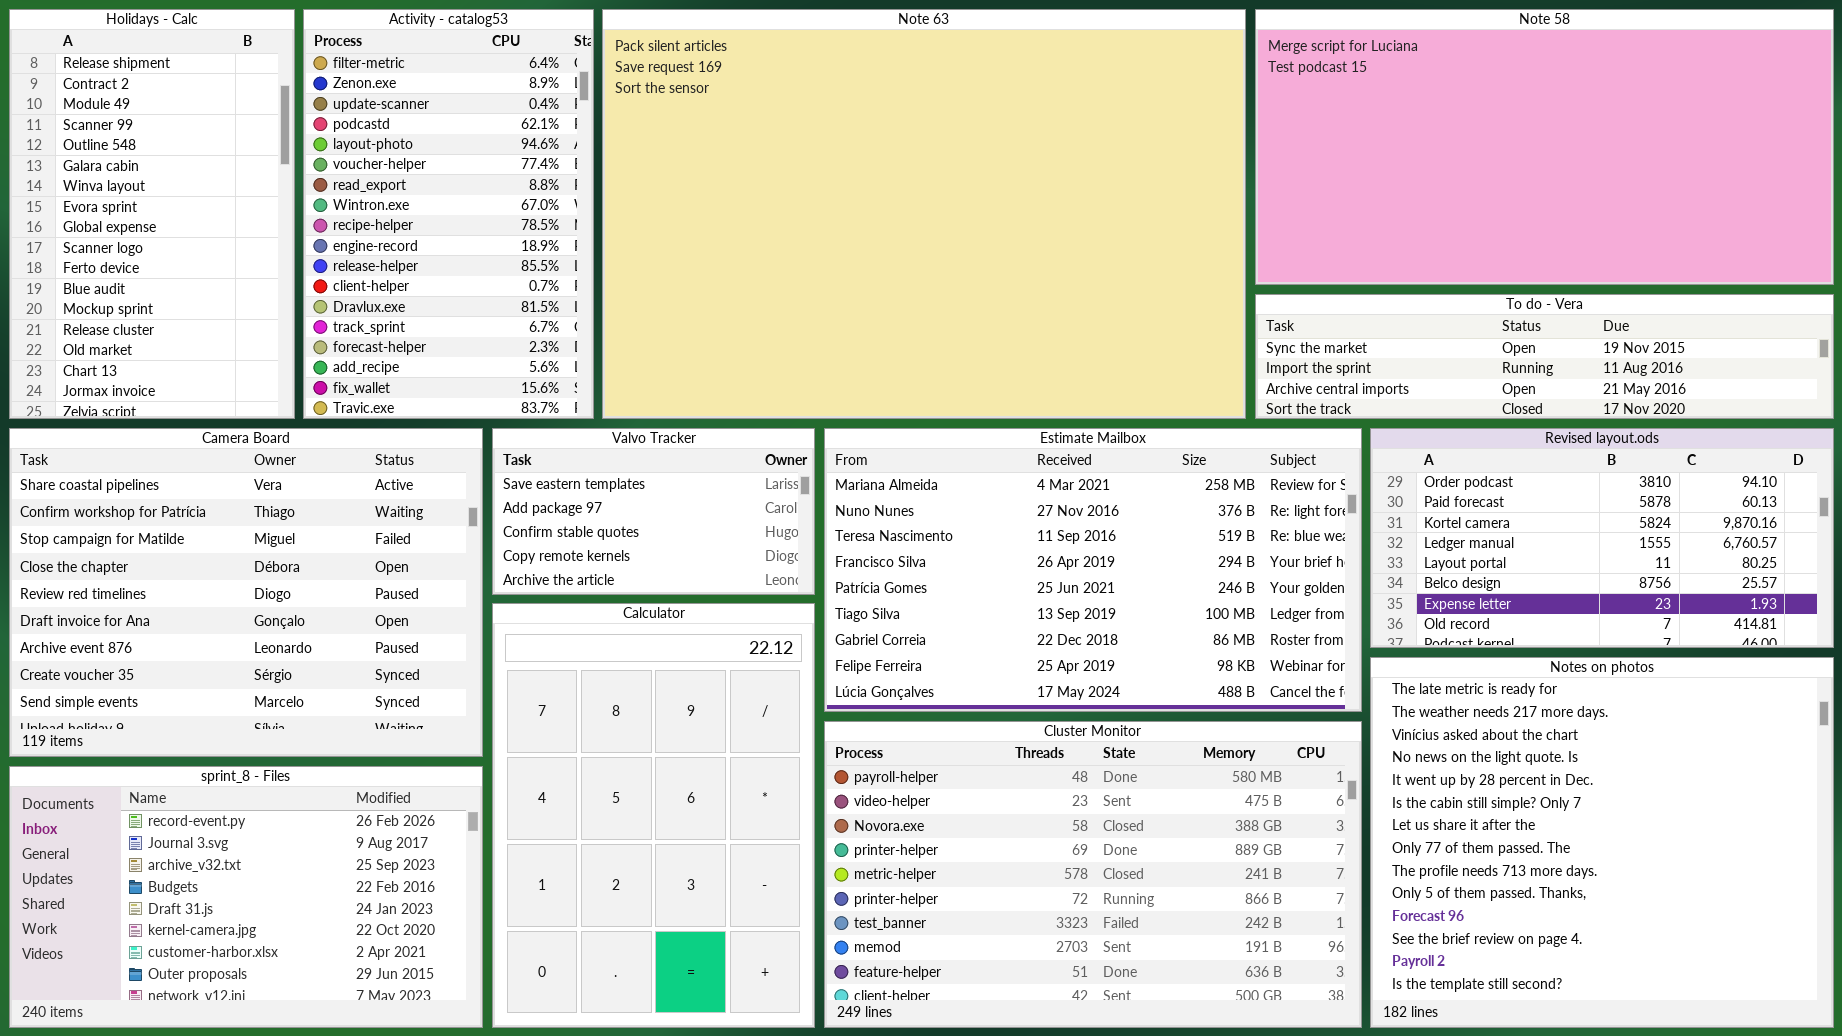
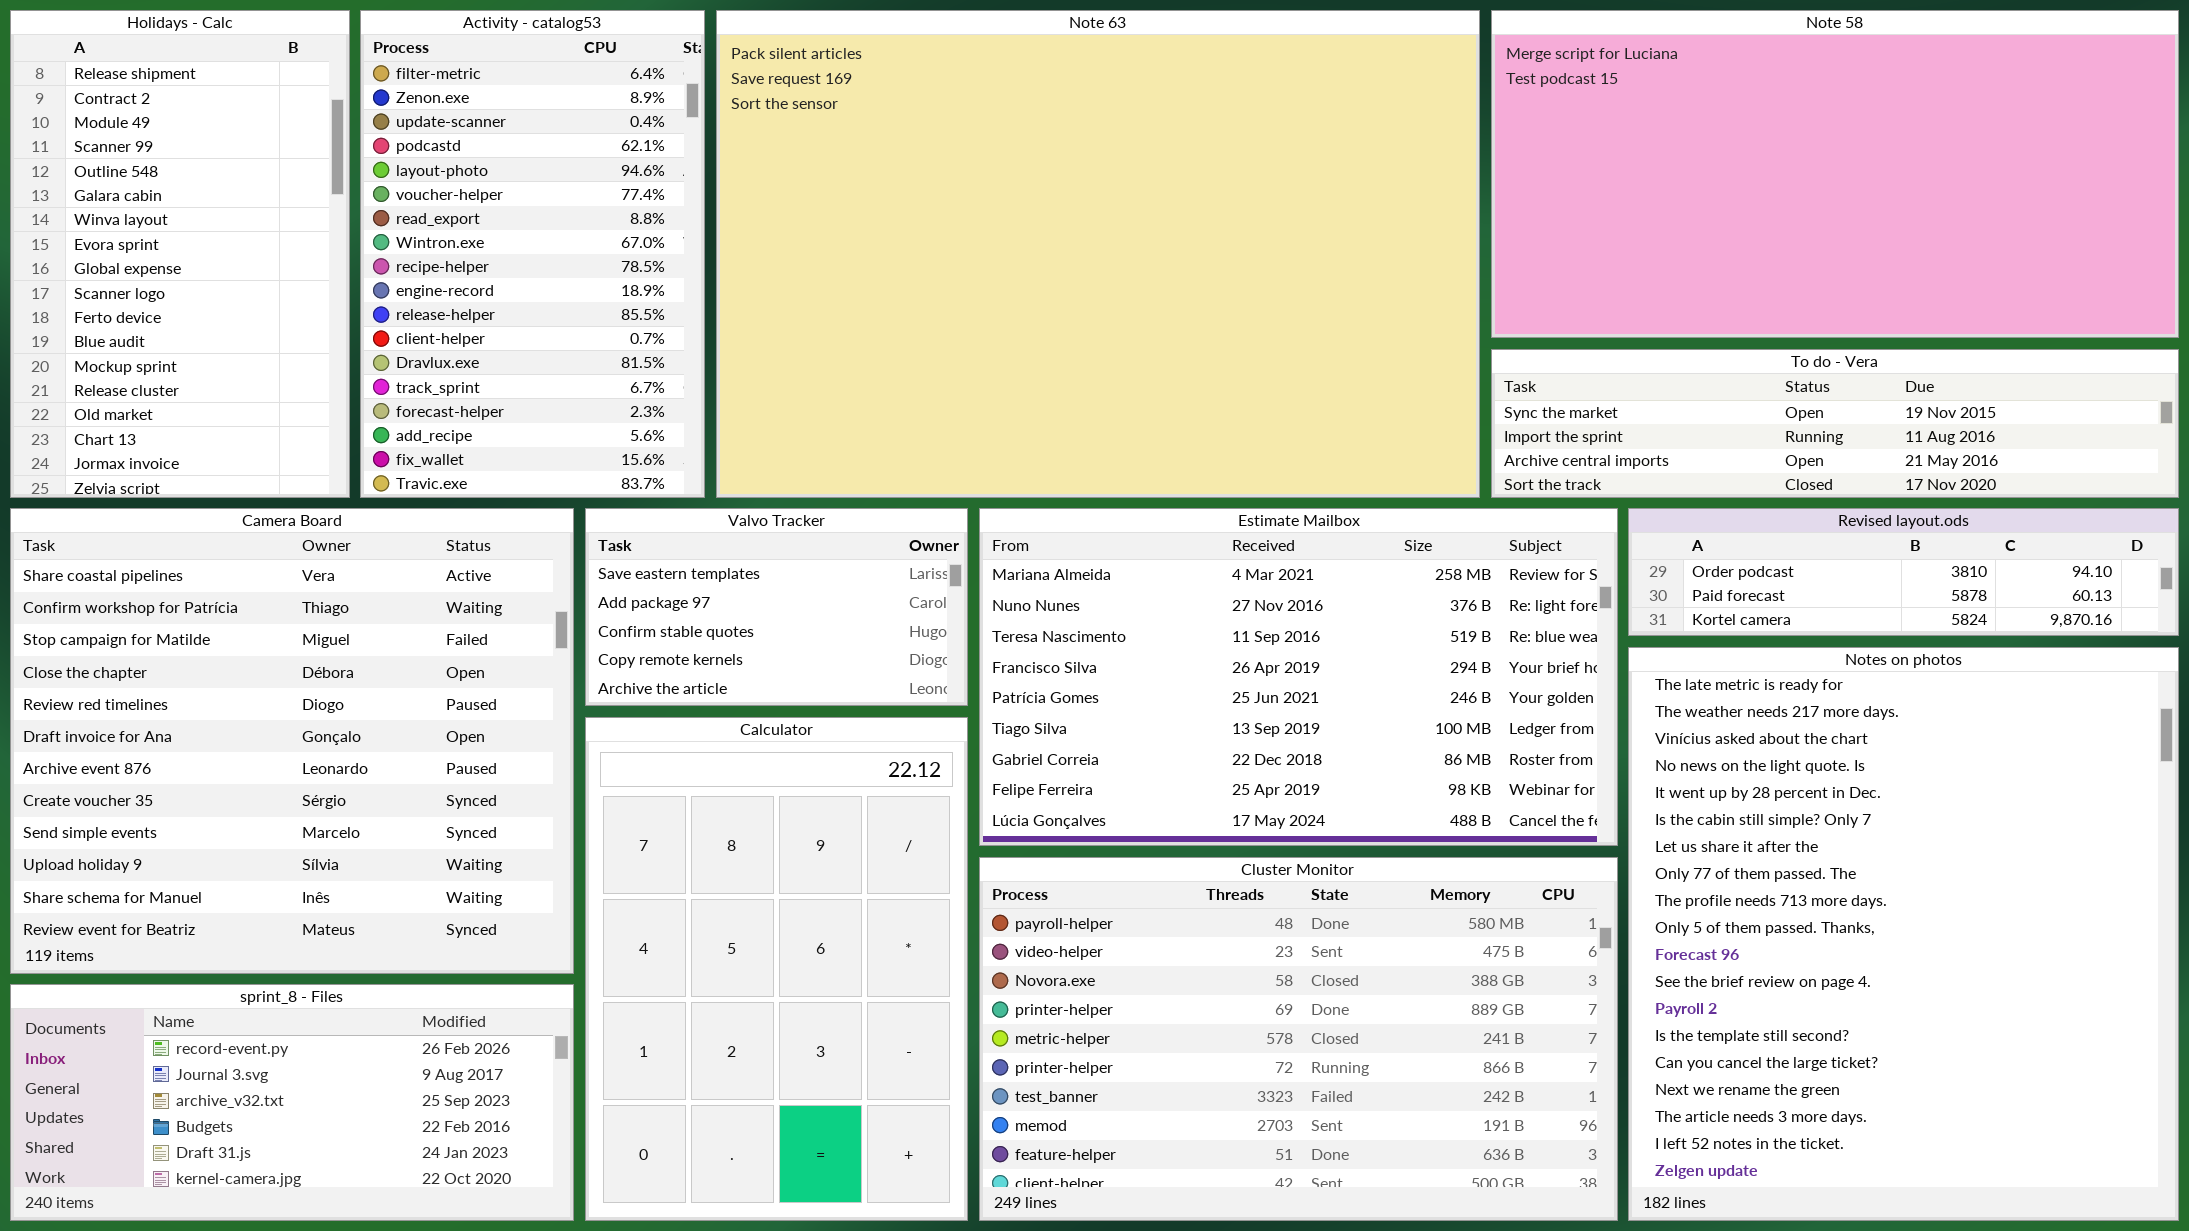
Camera Board: [9,428,483,757] -> [10,508,574,974], resized
Revised layout.ods: [1370,428,1834,648] -> [1628,508,2179,636], resized
Notes on photos: [1370,657,1834,1028] -> [1628,647,2179,1221], resized
sprint_8 - Files: [9,766,483,1028] -> [10,984,574,1221], resized

